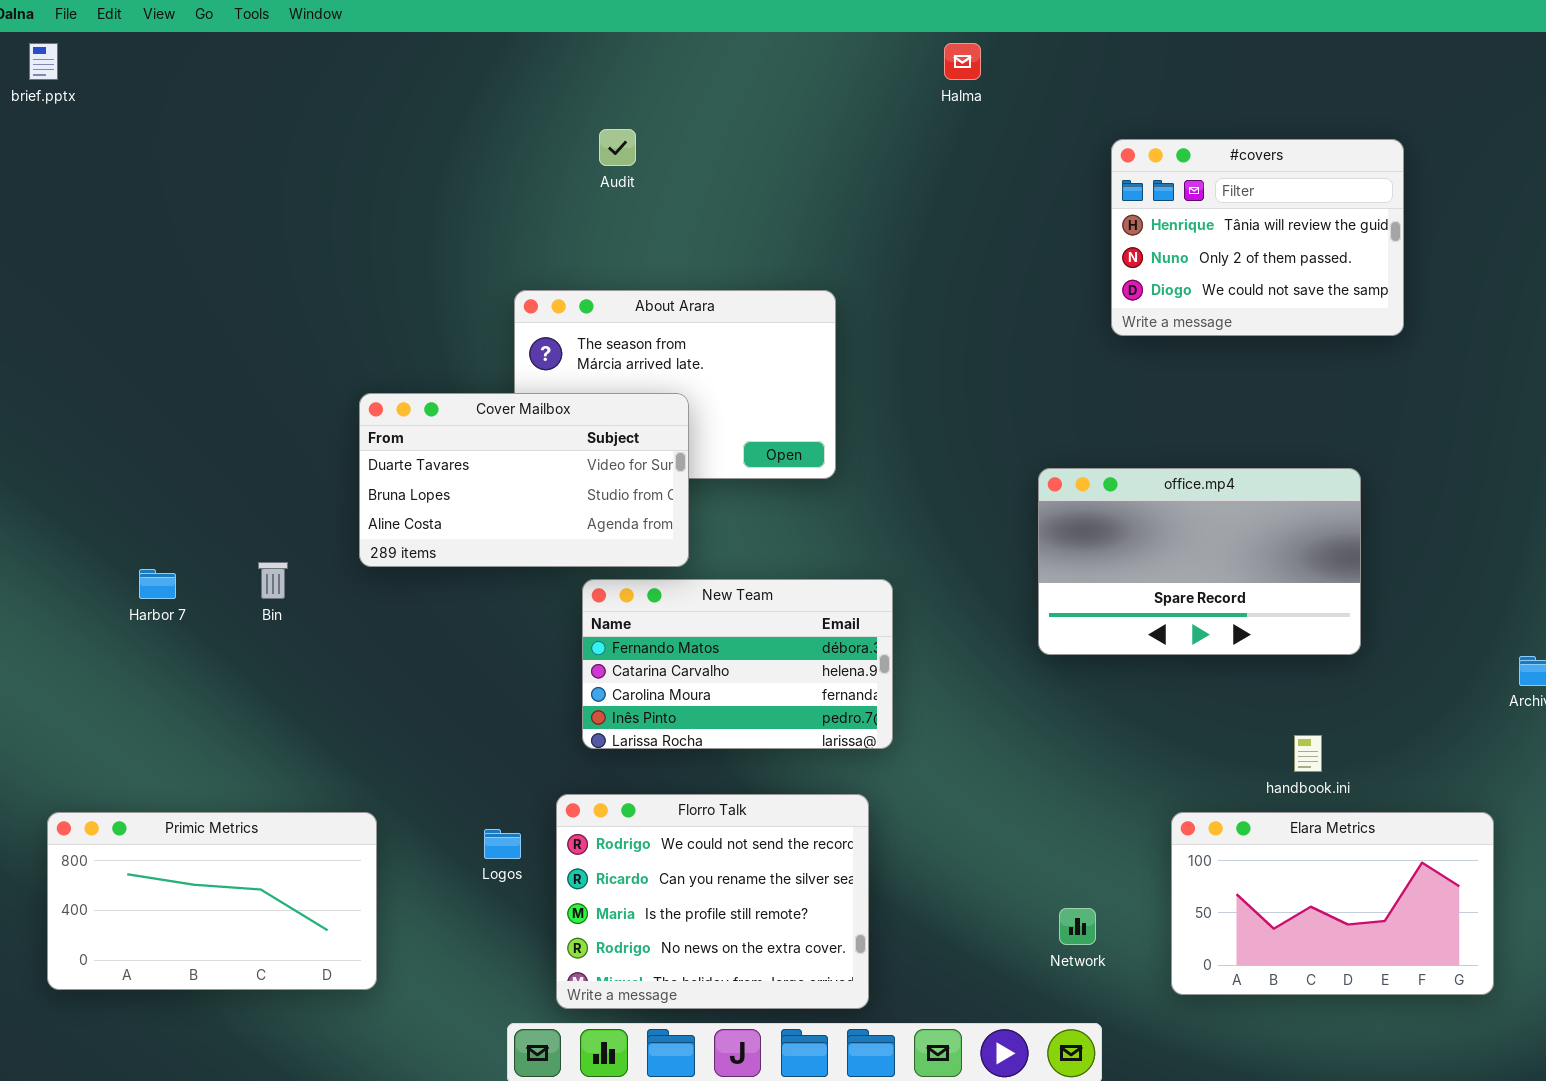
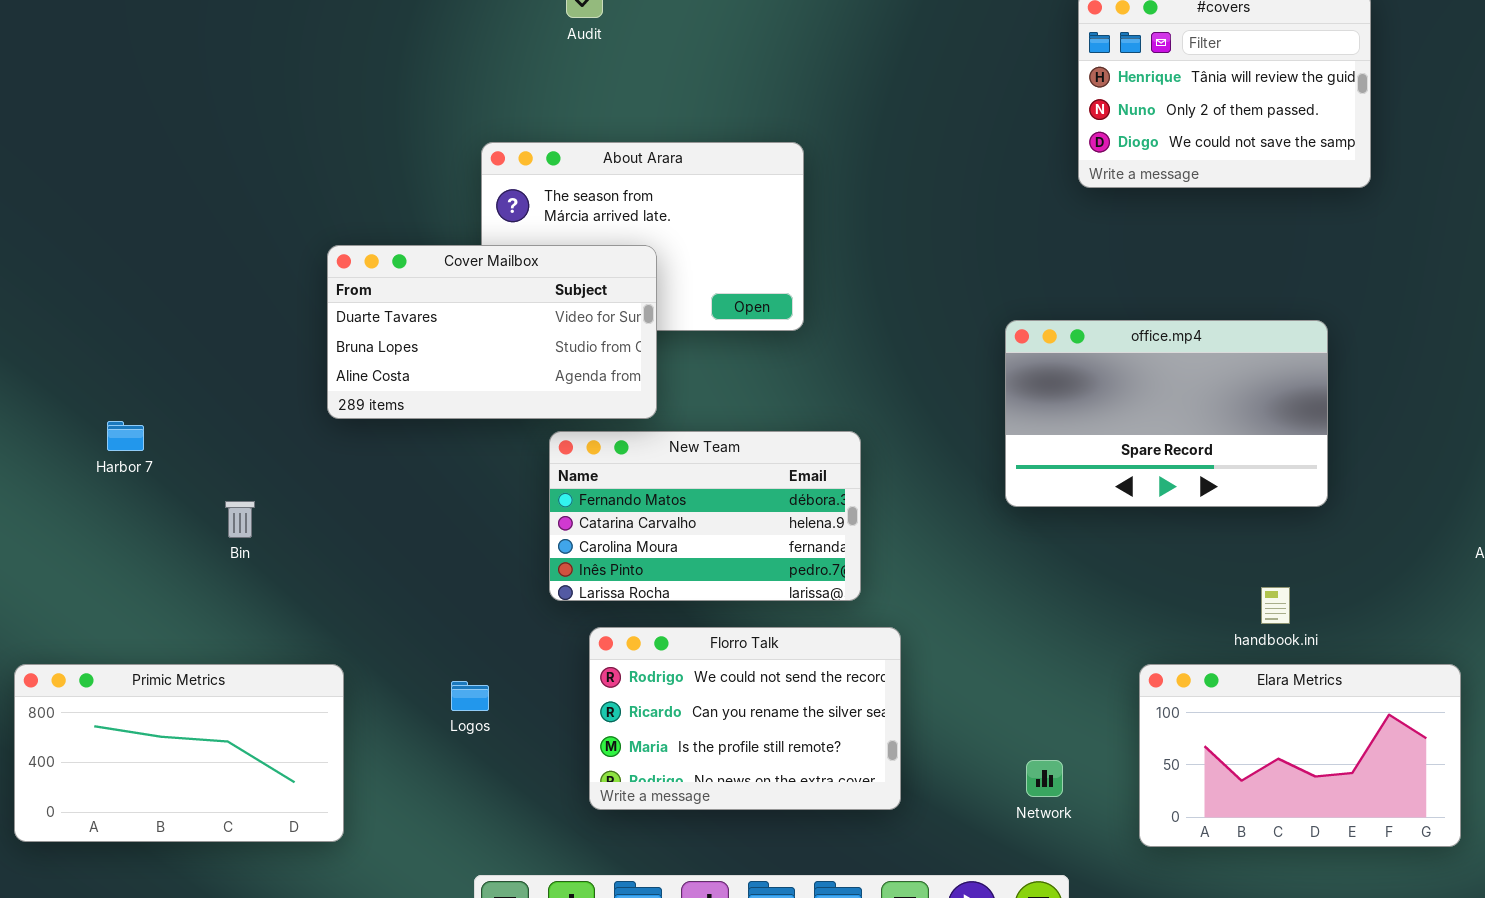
Bin: [258,562,288,599] -> [225,501,255,538], moved
Florro Talk: [556,794,869,1009] -> [589,627,901,810], moved, resized

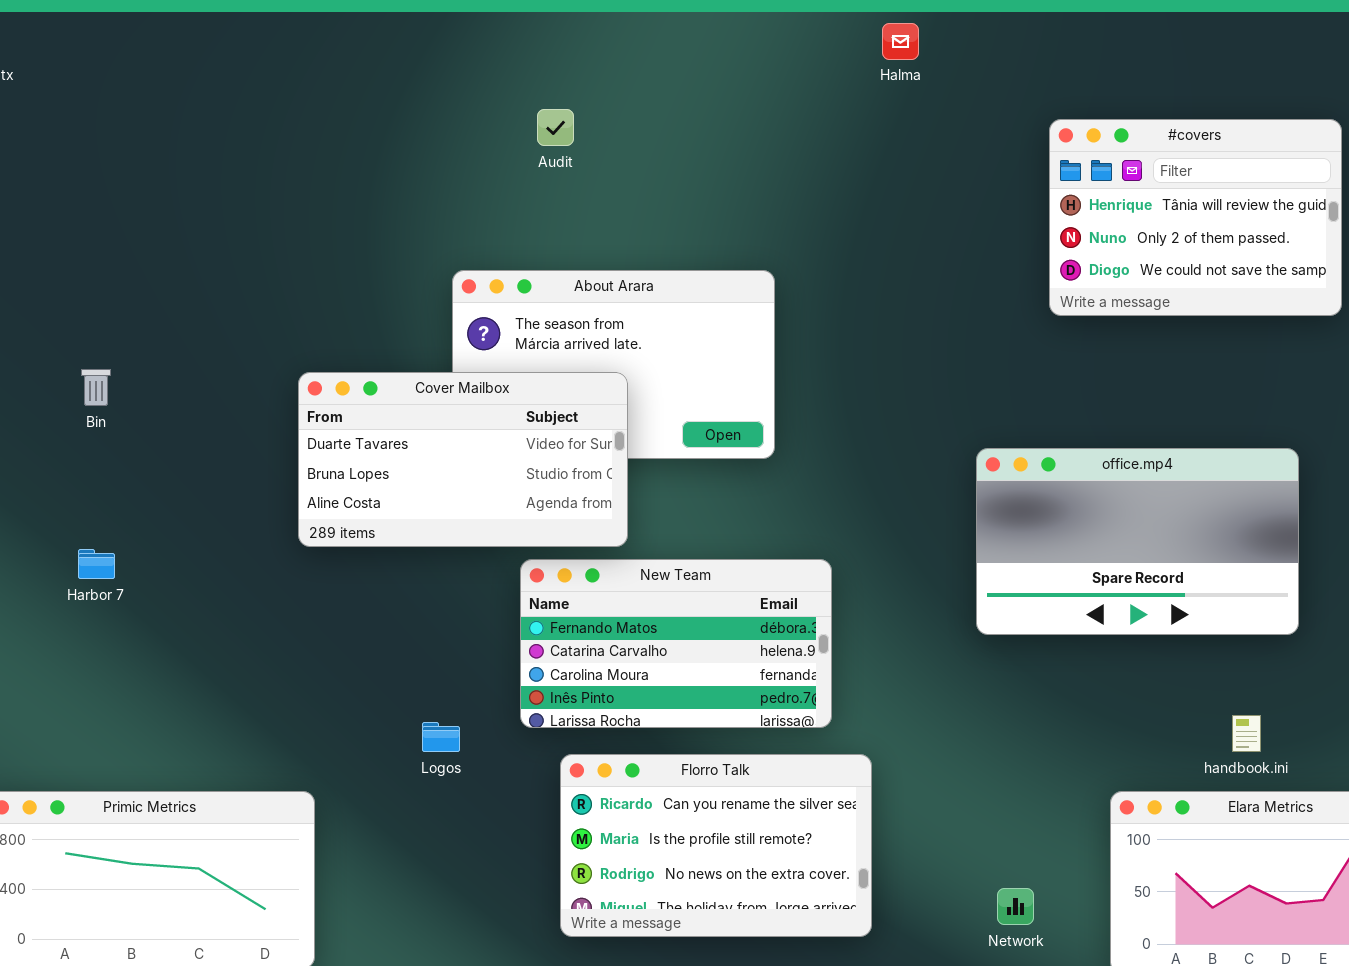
Bin: [225,501,255,538] -> [81,369,111,406], moved
Florro Talk: [589,627,901,810] -> [560,754,872,937], scrolled down 1 row
Logos: [451,681,489,711] -> [422,722,460,752], moved

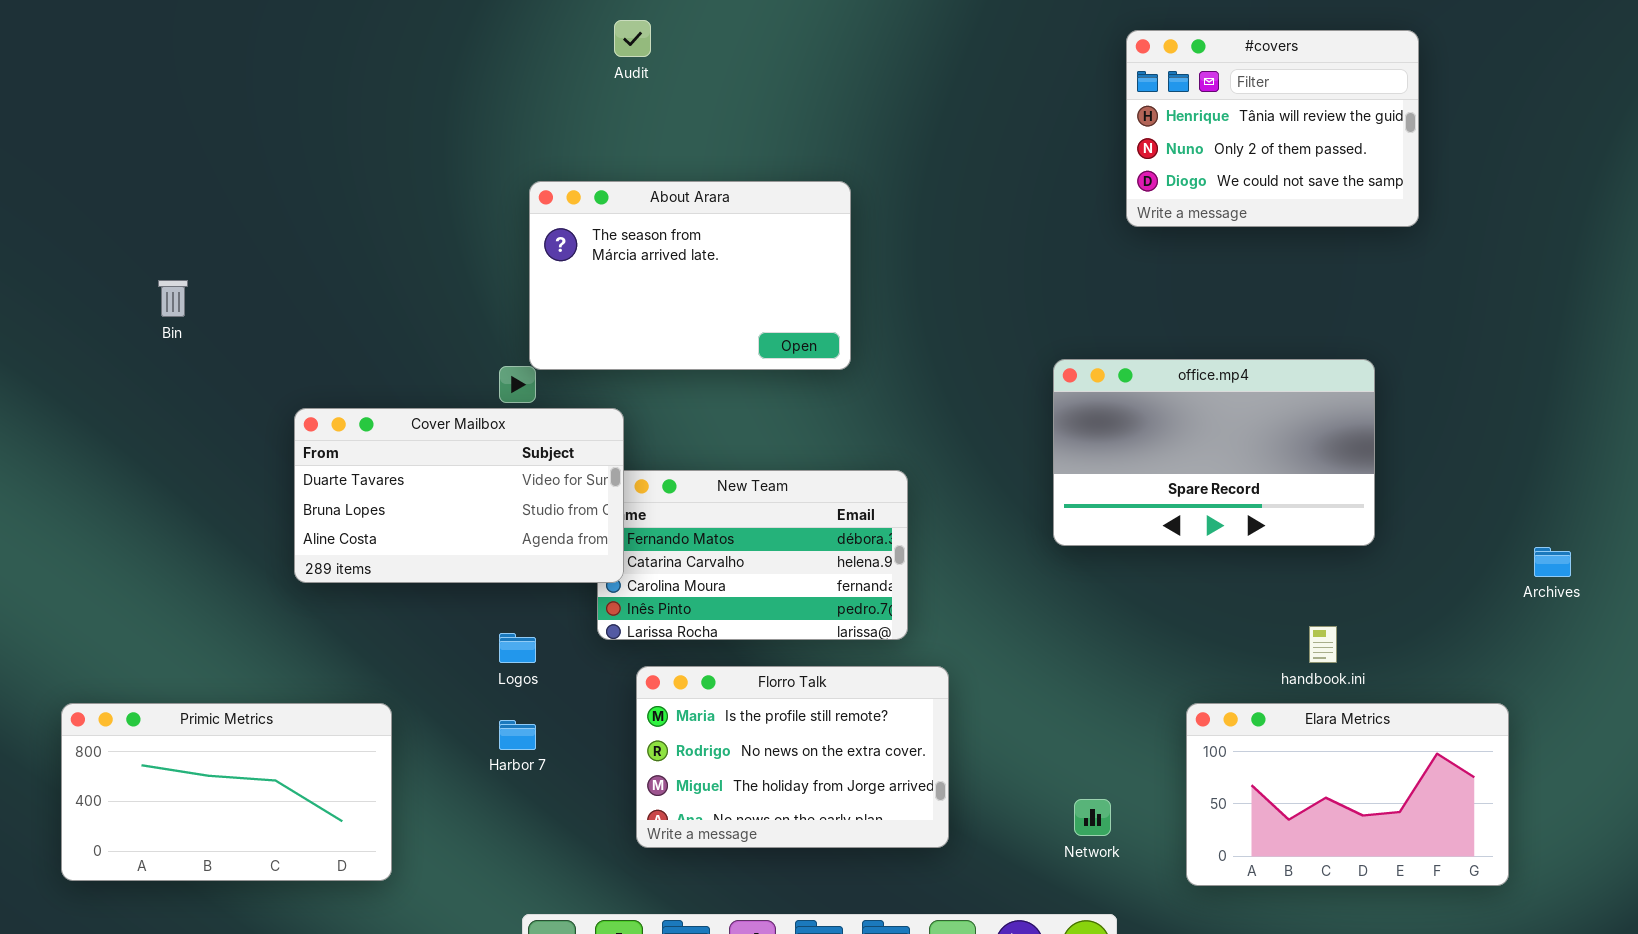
Cover Mailbox: [298,372,628,547] -> [294,408,624,583], moved
Harbor 7: [78,549,115,579] -> [499,720,536,750], moved
Florro Talk: [560,754,872,937] -> [636,666,949,848], scrolled down 1 row

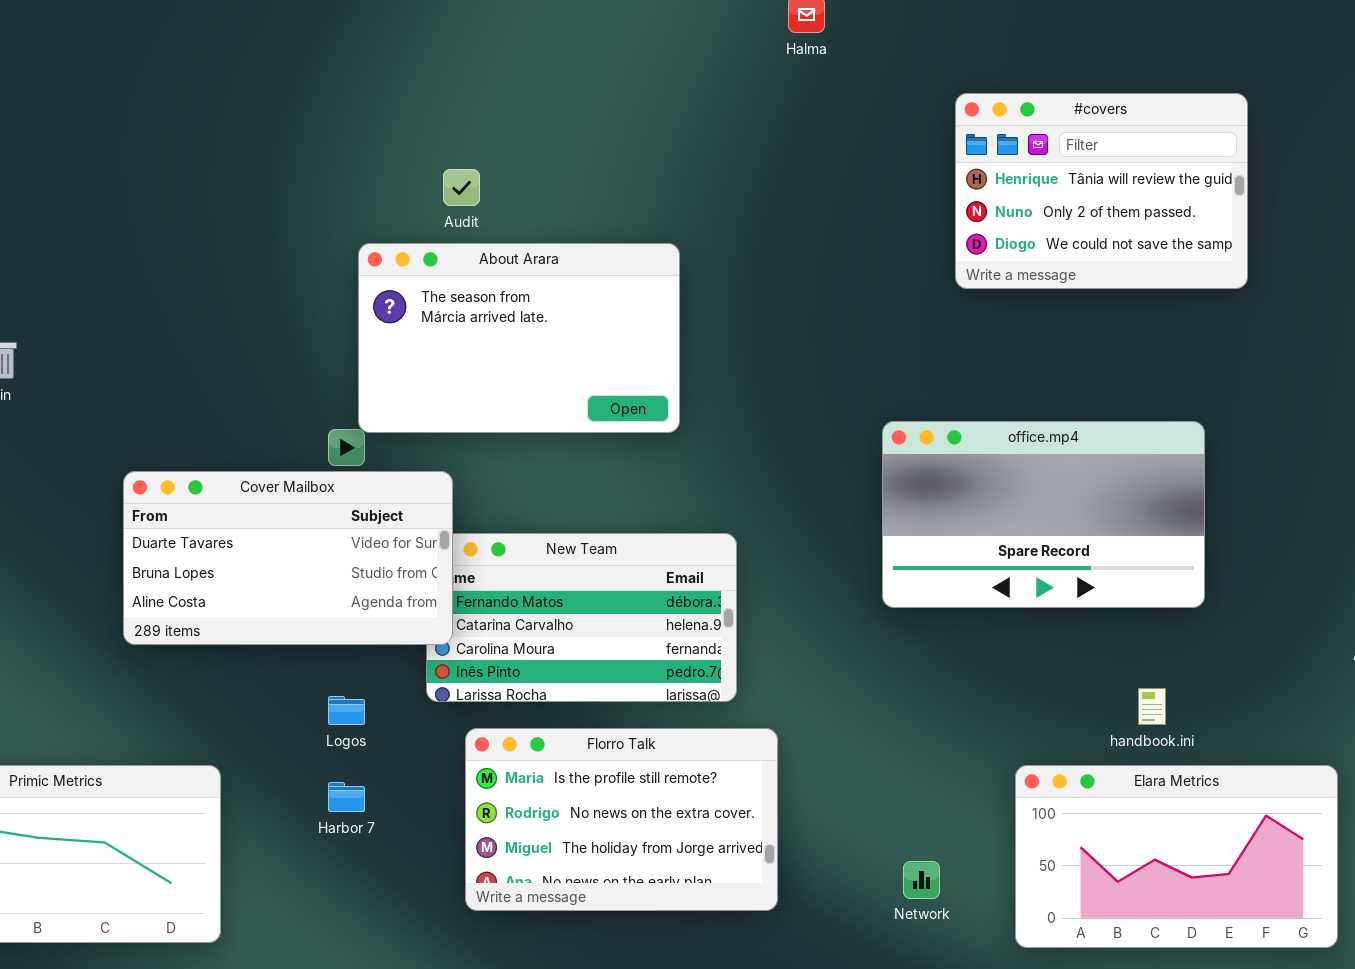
Audit: [614,20,651,57] -> [443,169,480,206], moved

